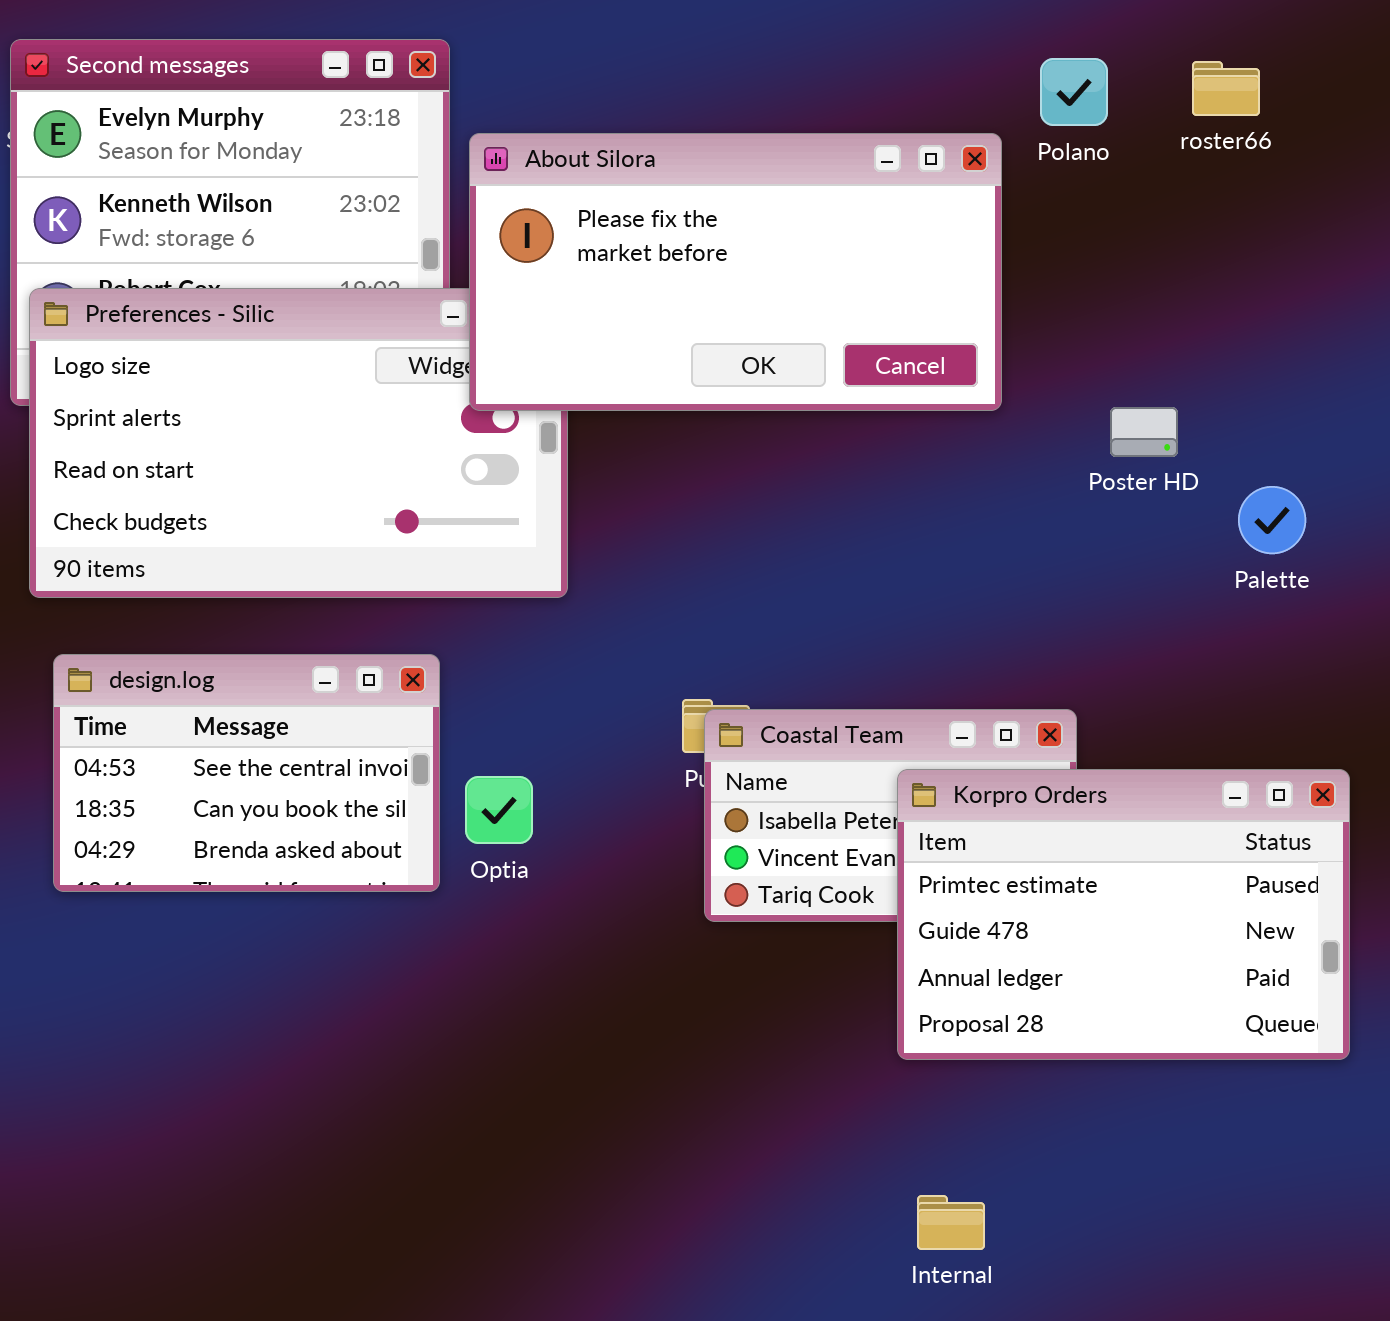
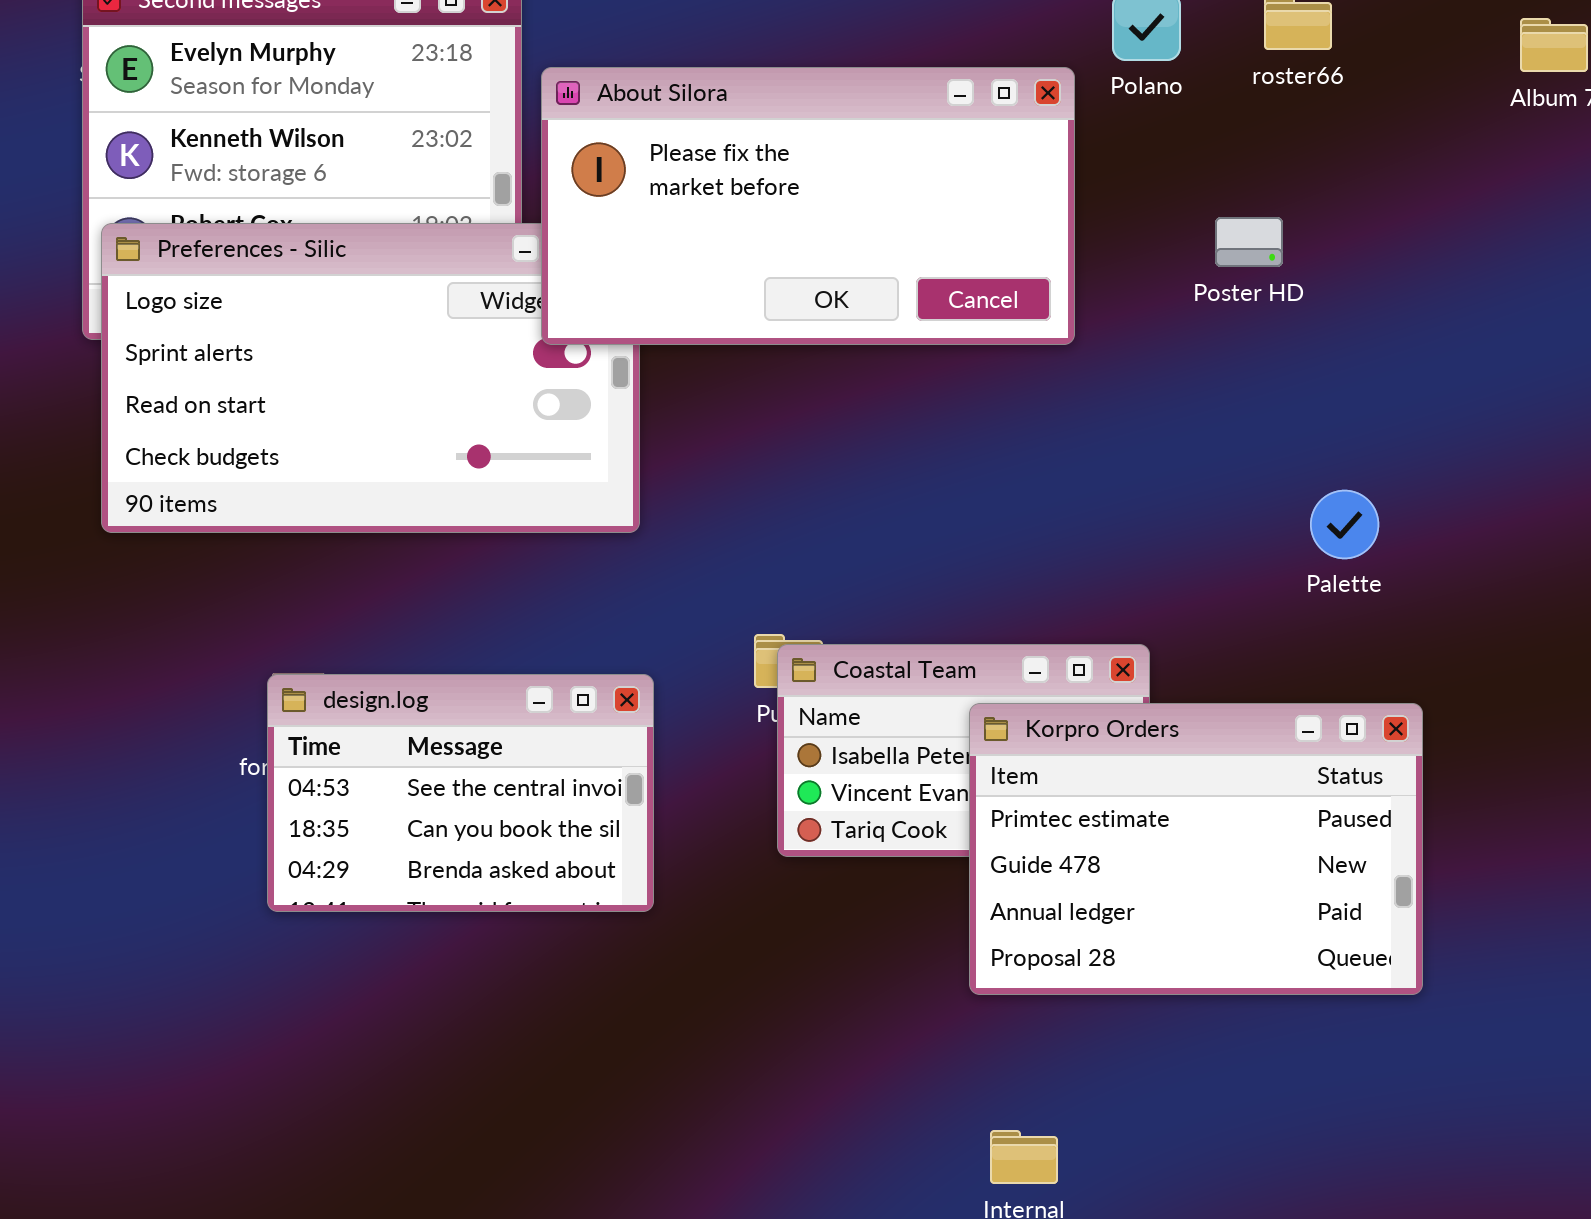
Poster HD: [1110,407,1178,457] -> [1215,217,1283,267], moved
Palette: [1238,486,1306,554] -> [1310,490,1379,559], moved
design.log: [53,654,440,892] -> [267,674,654,912], moved

